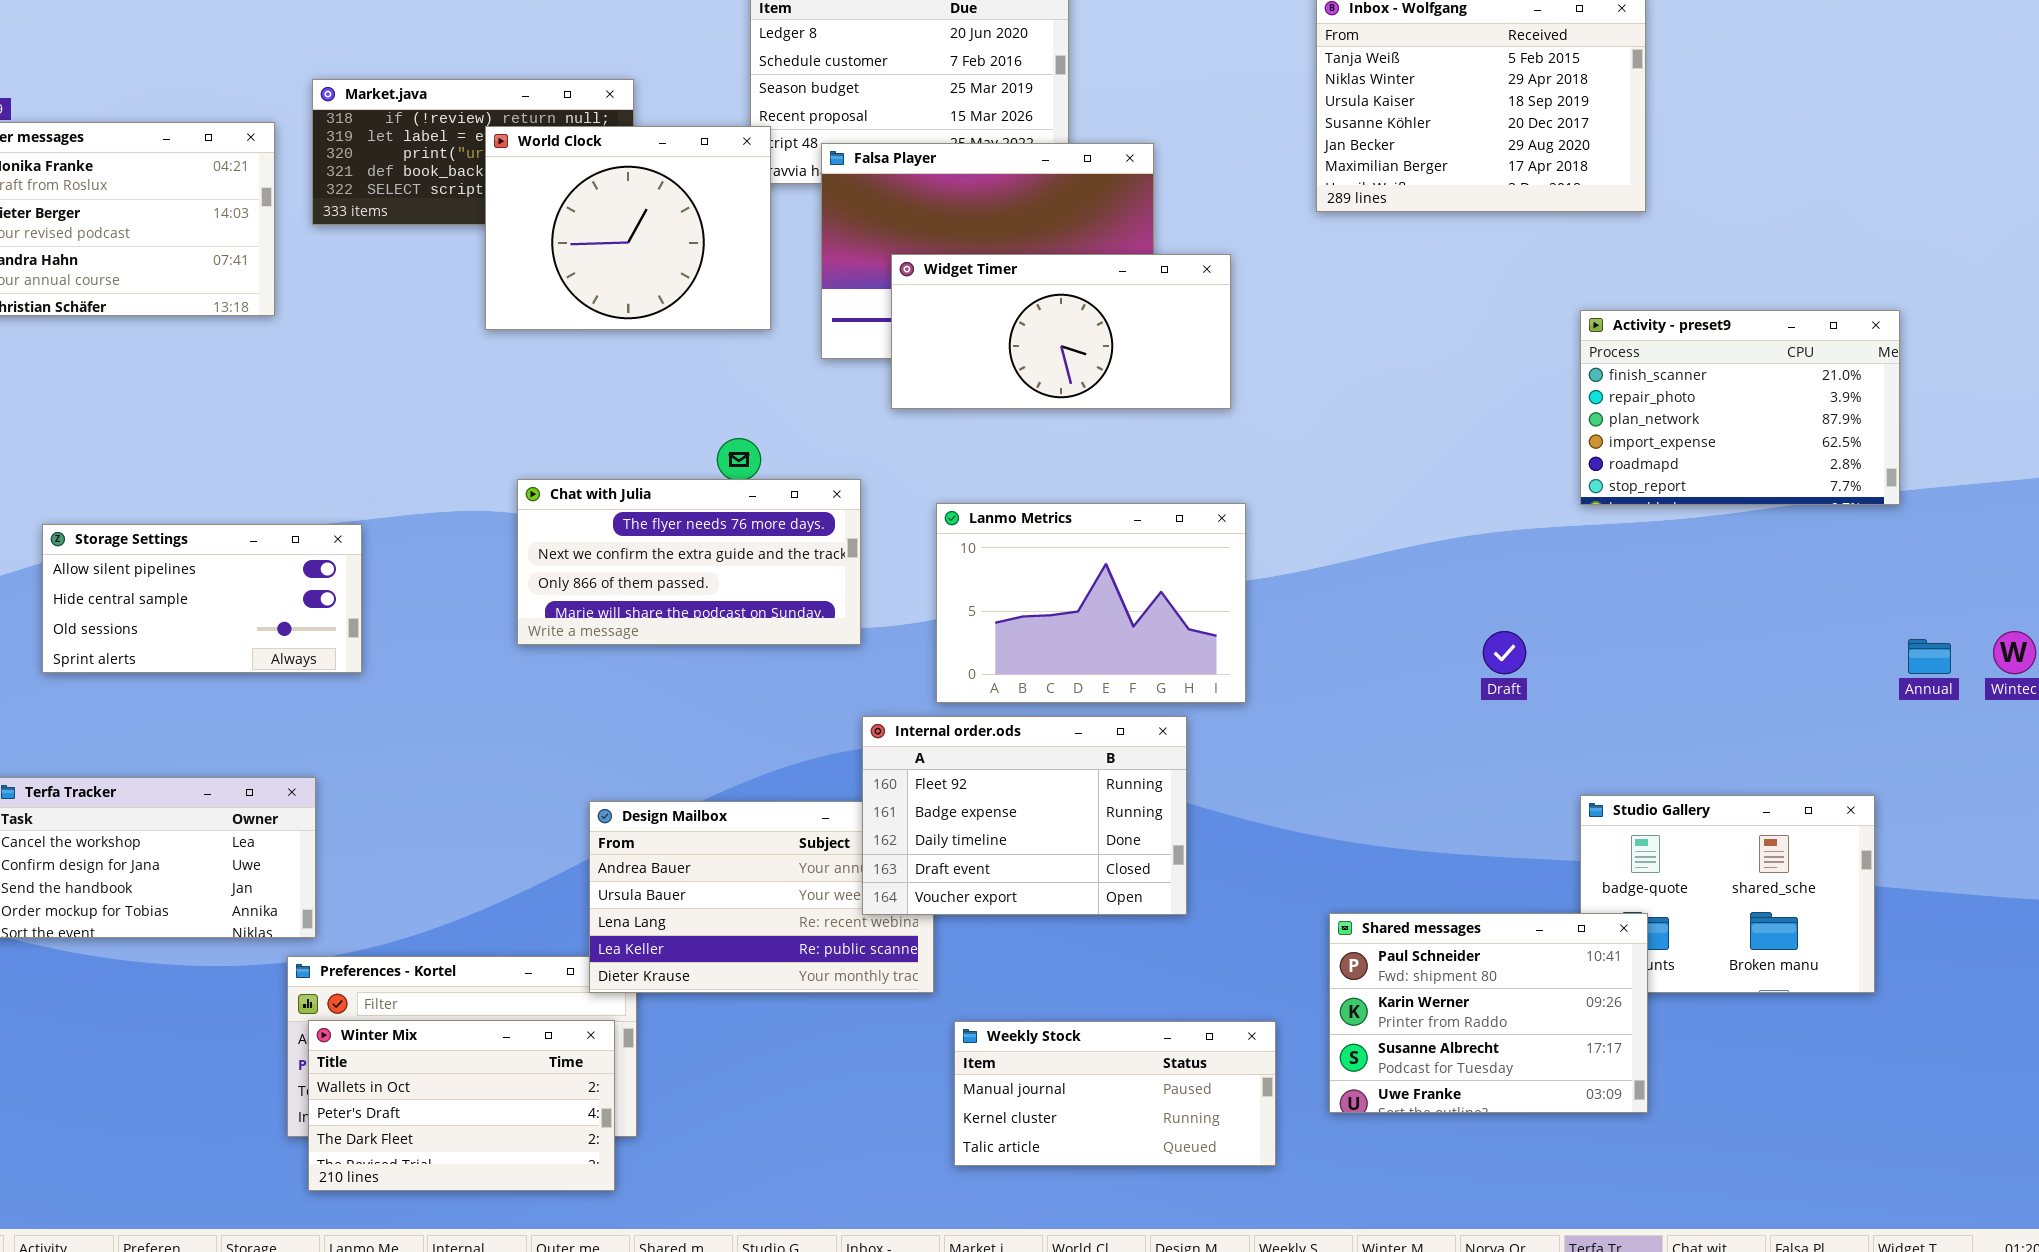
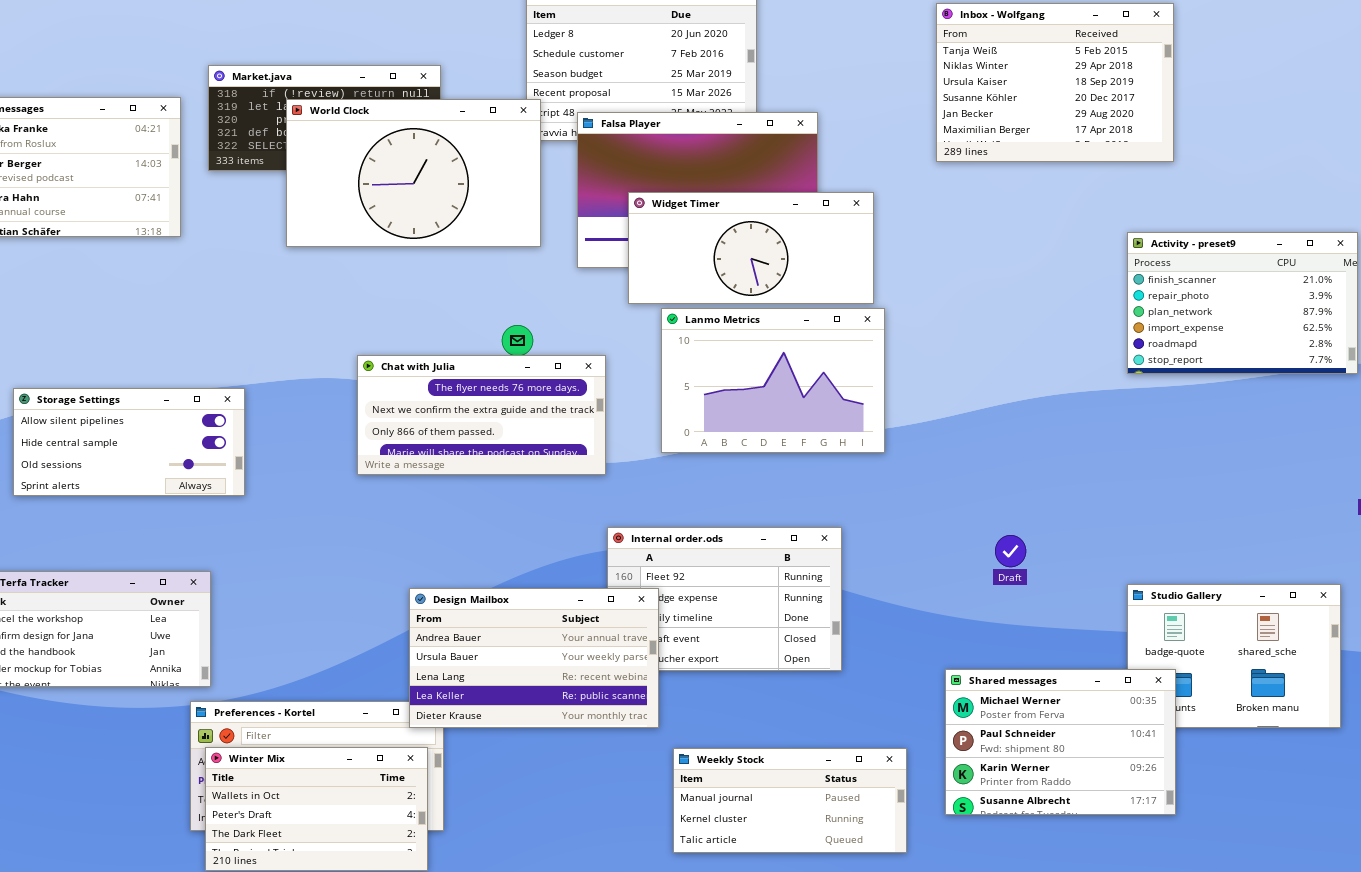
World Clock: [485,126,771,330] -> [286,99,541,247], resized
Lanmo Metrics: [936,503,1246,703] -> [661,308,885,453], moved
Draft: [1483,631,1526,674] -> [995,535,1026,567], moved
Design Mailbox: [589,801,934,993] -> [409,588,659,728], raised
Shared messages: [1329,913,1648,1113] -> [945,669,1176,815], scrolled up 1 row

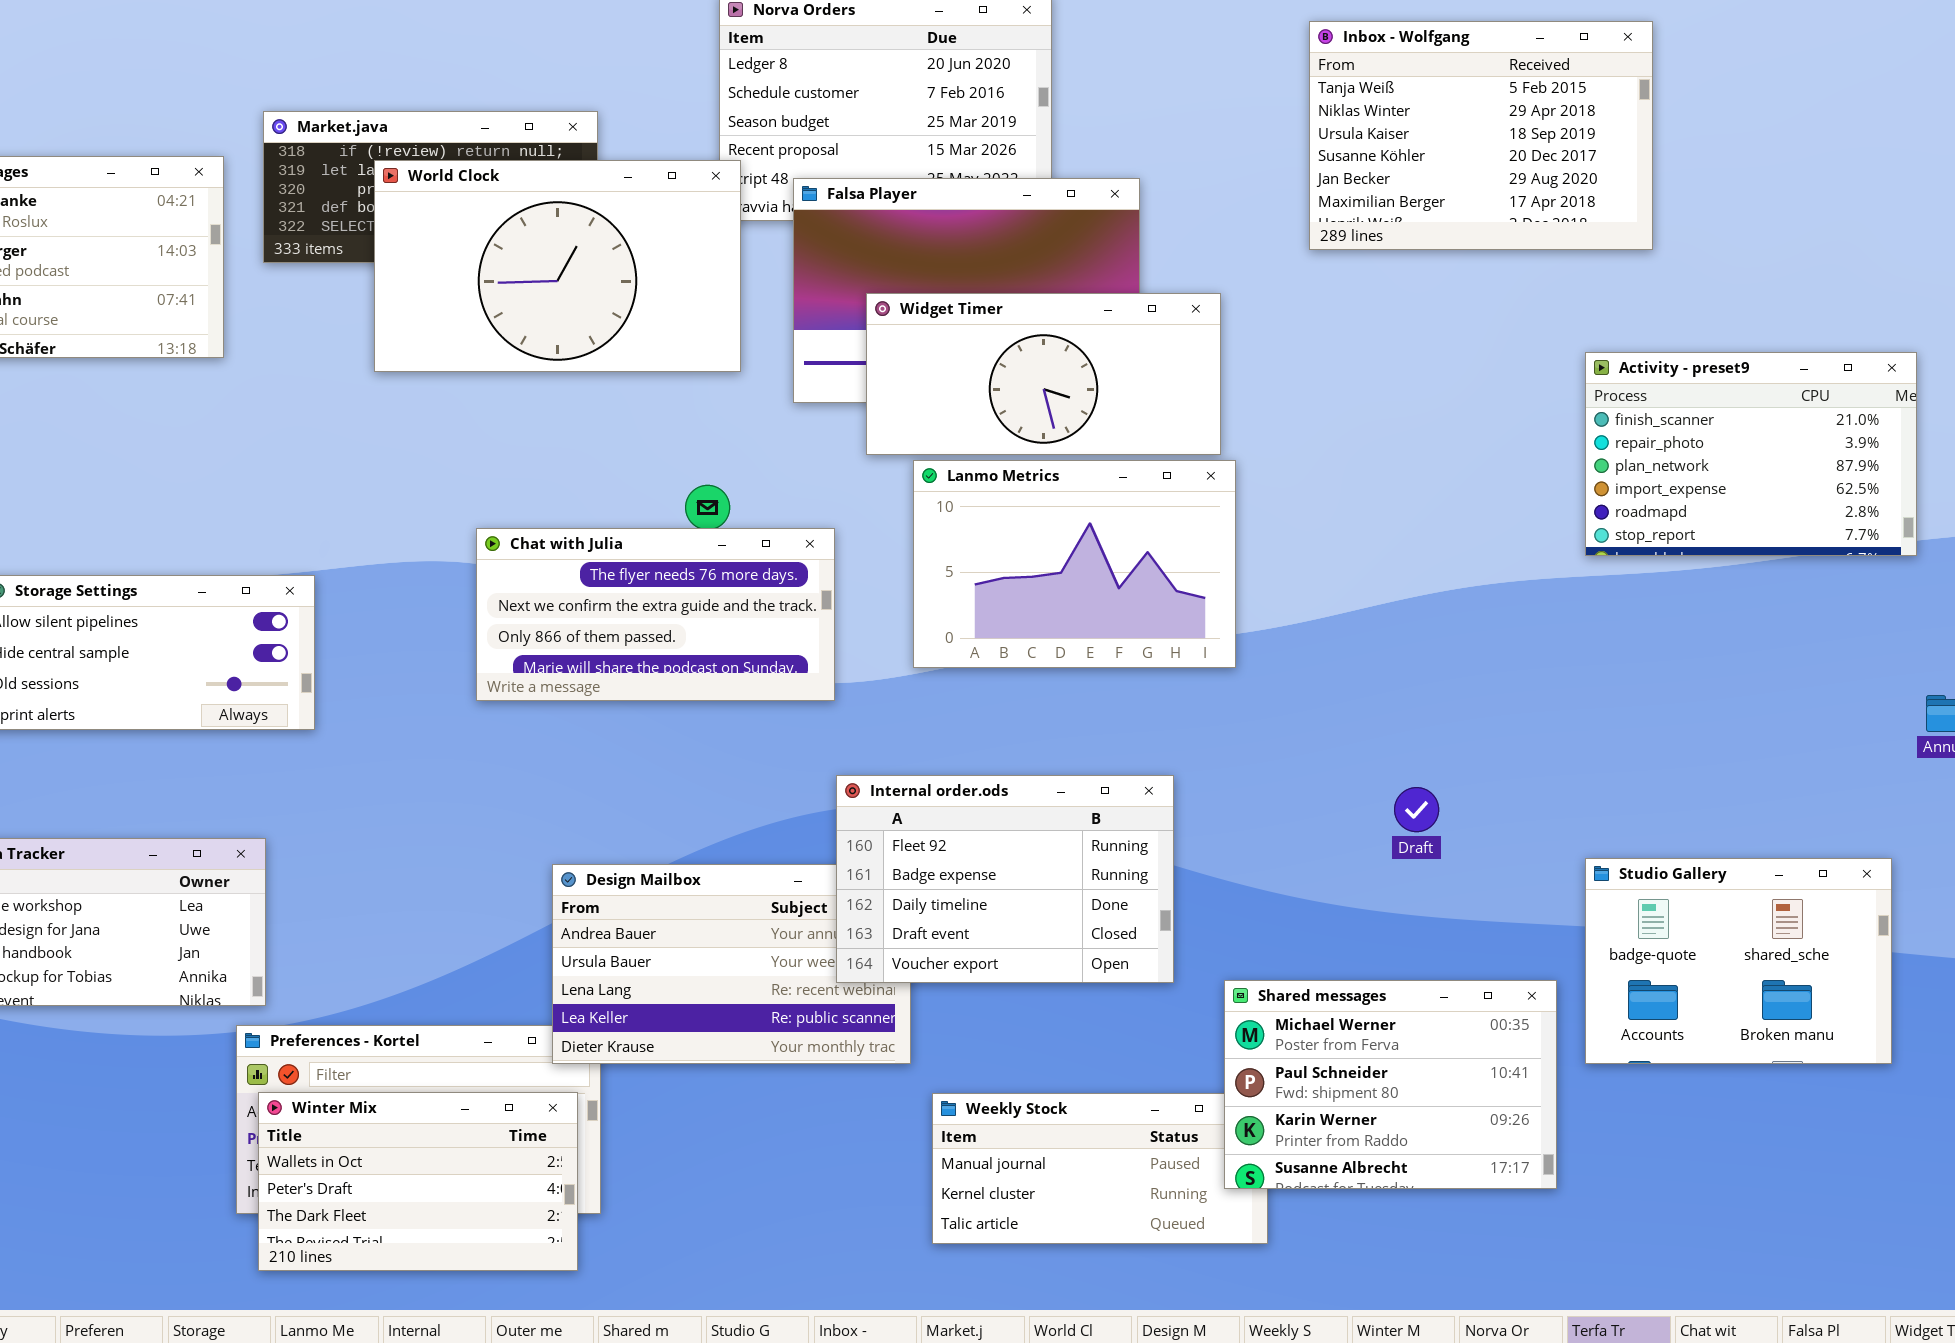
Internal order.ods: [607,527,842,671] -> [836,775,1174,983], raised
Shared messages: [945,669,1176,815] -> [1224,980,1557,1189], moved

